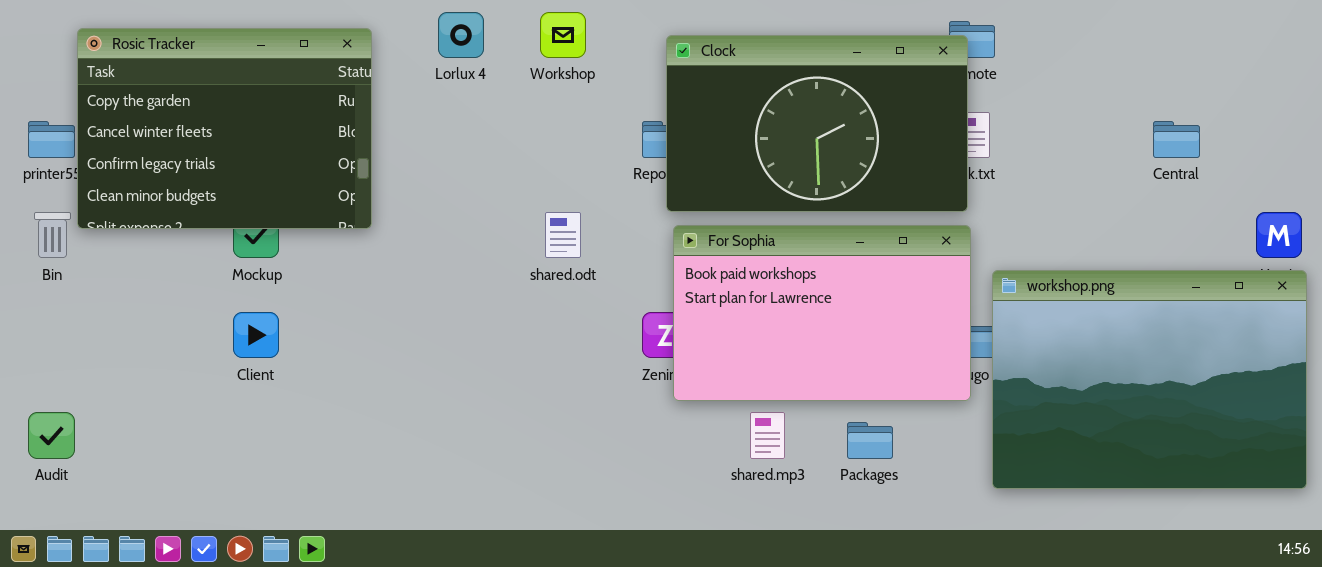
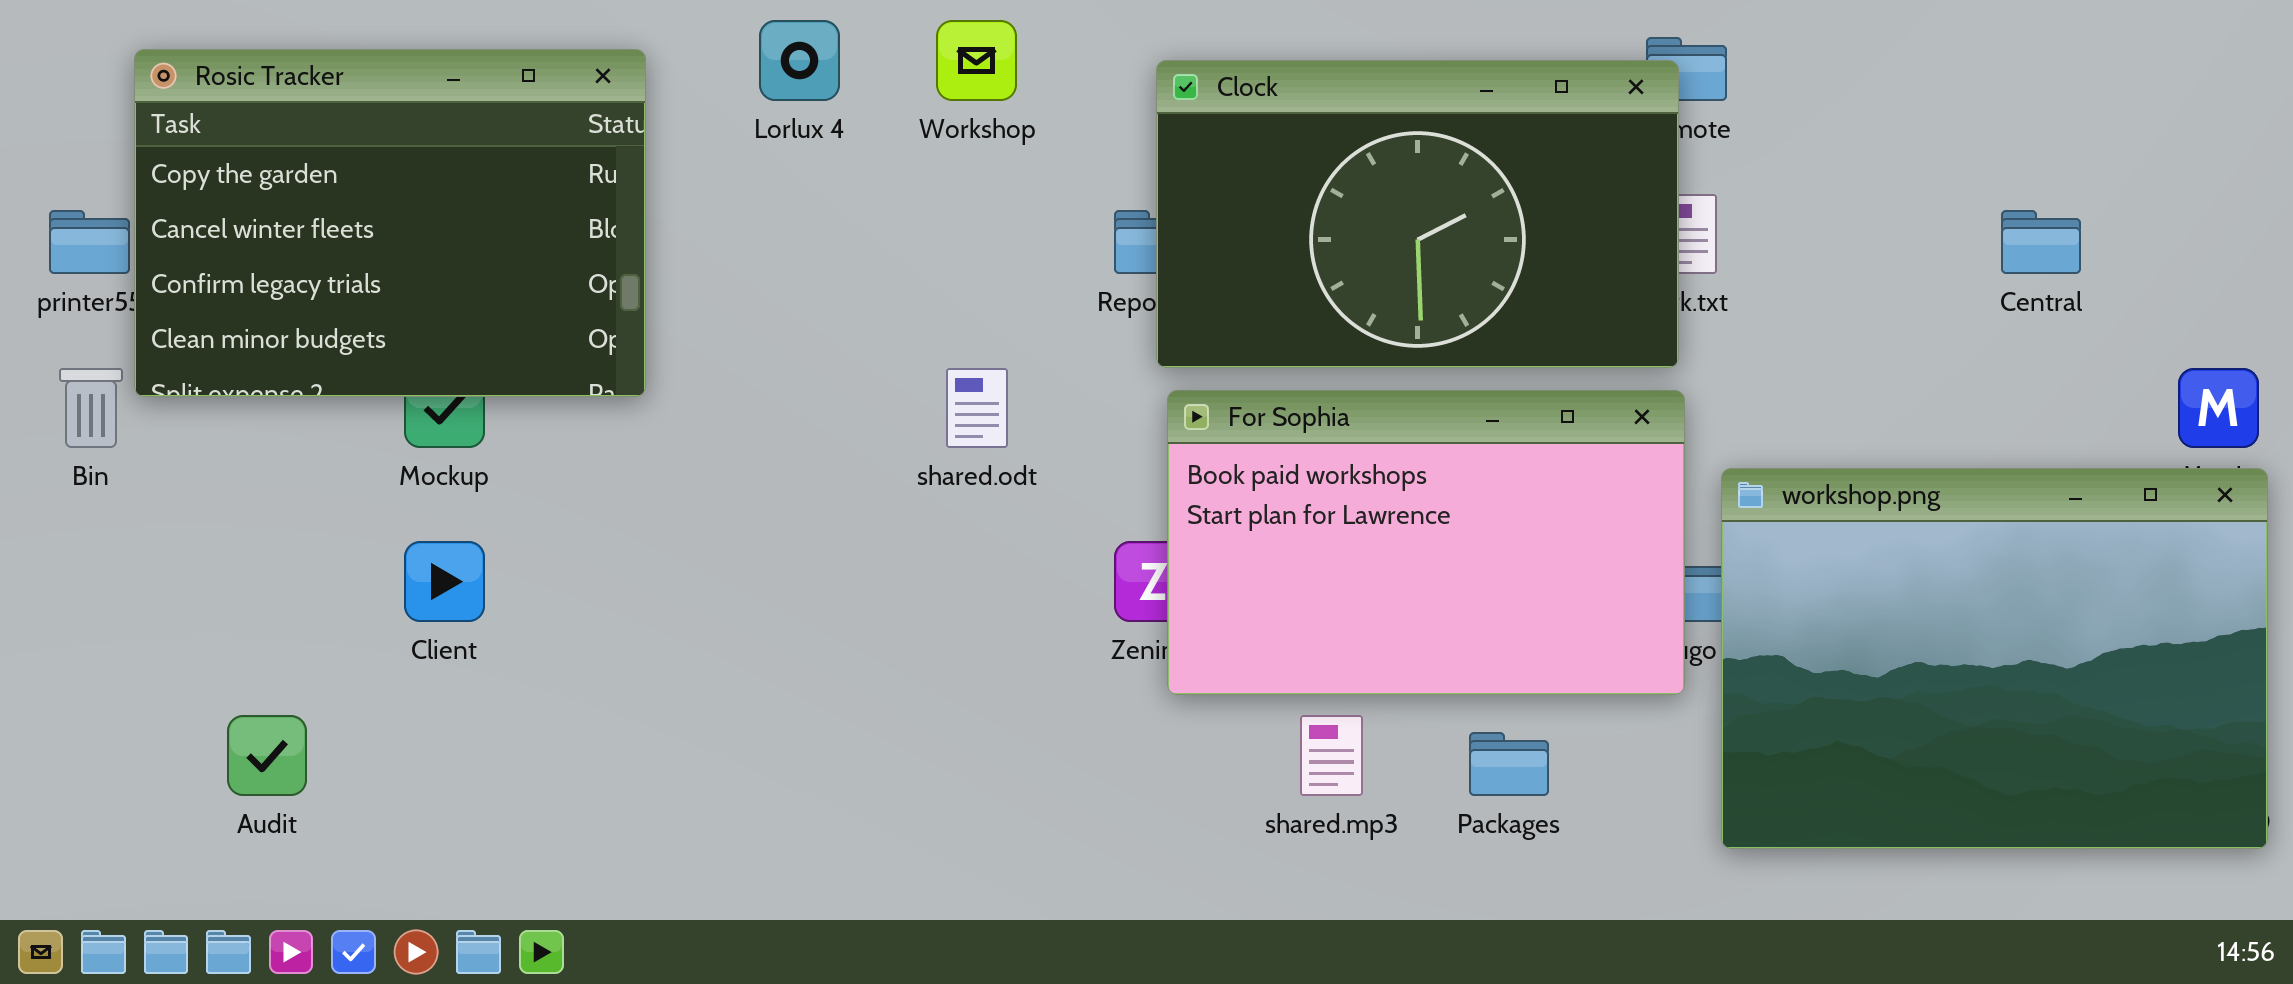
Audit: [28,412,75,459] -> [227,715,307,796], moved

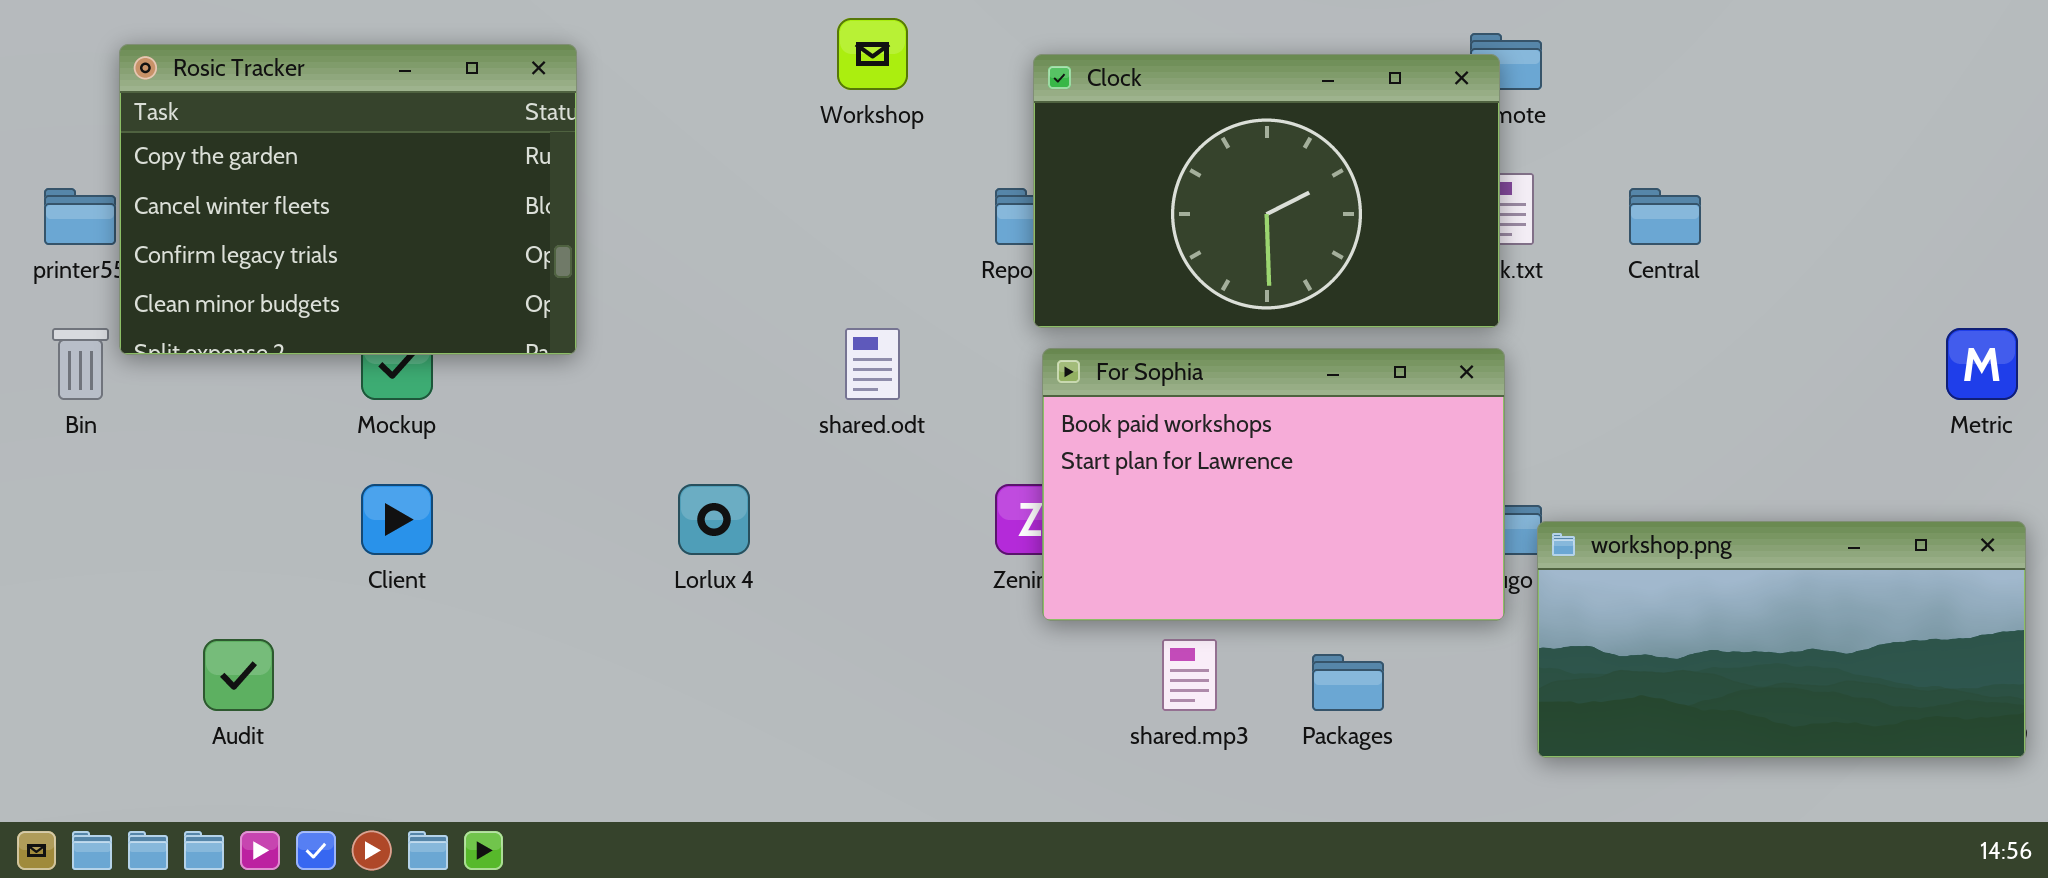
Lorlux 4: [759,20,840,101] -> [678,484,750,555], moved
Central: [2001,210,2081,274] -> [1629,188,1701,245], moved
workshop.png: [1721,468,2268,849] -> [1537,521,2026,758], resized

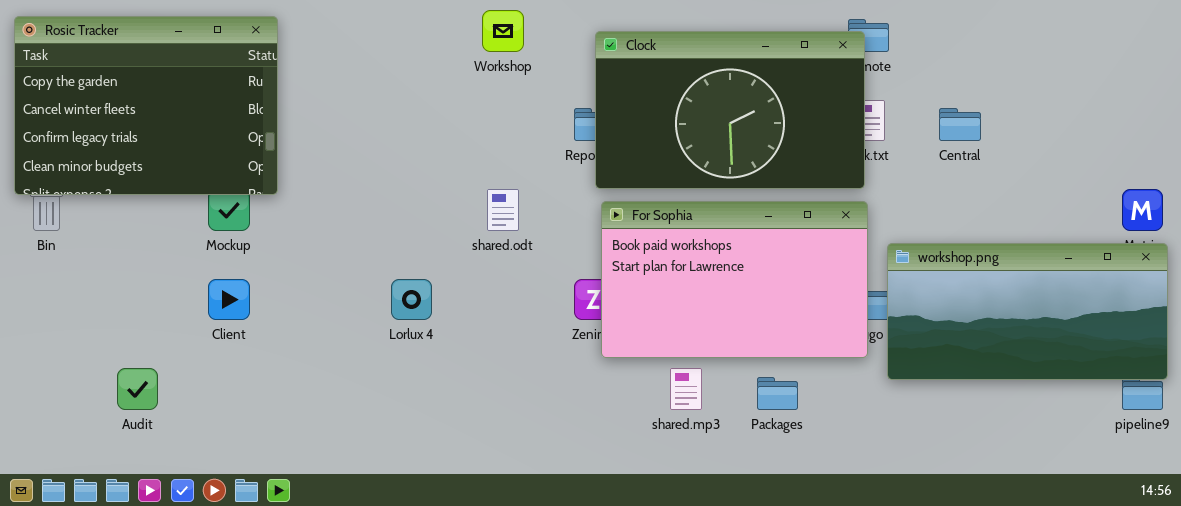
Rosic Tracker: [119,44,577,355] -> [14,16,278,195], moved
workshop.png: [1537,521,2026,758] -> [887,243,1168,380], moved

